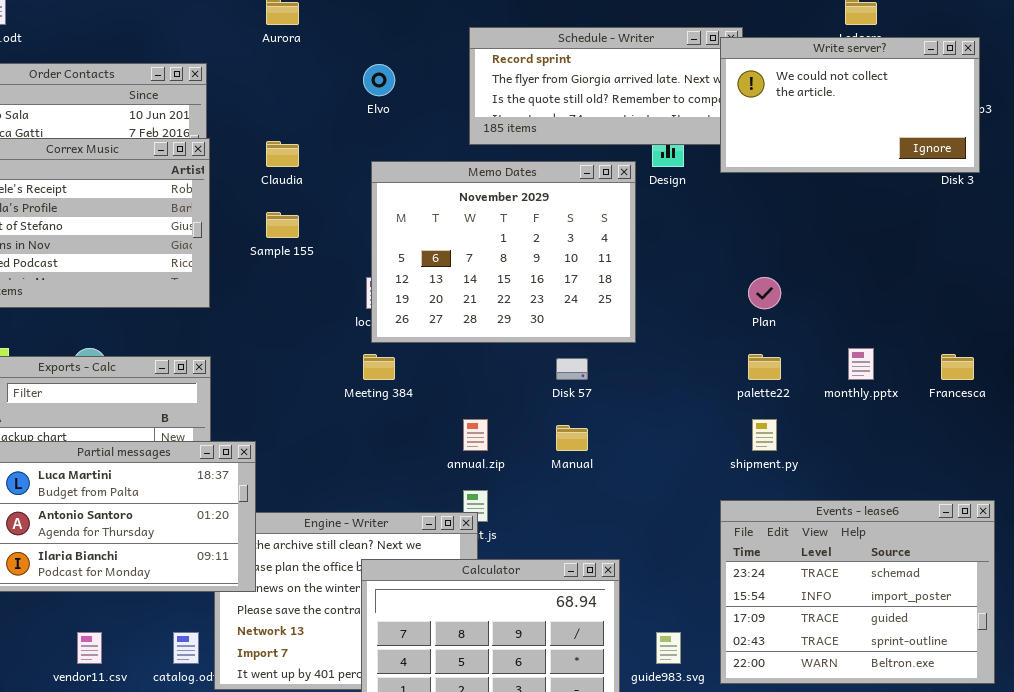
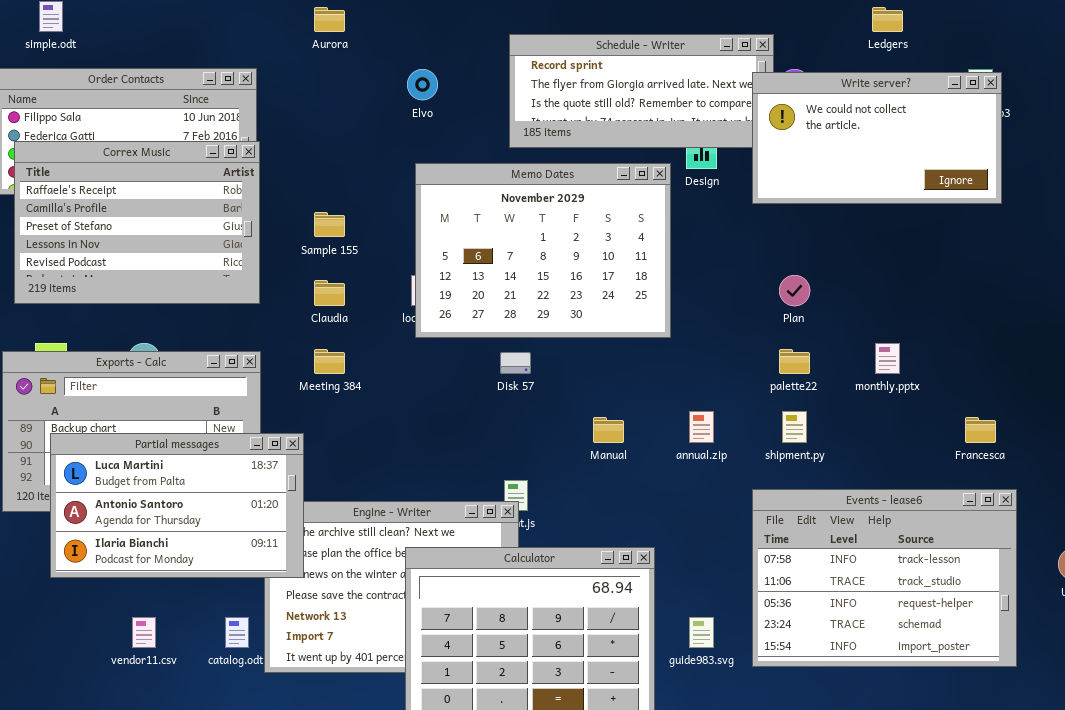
Write server?: [720,37,980,173] -> [752,72,1002,204], moved
Claudia: [266,141,299,167] -> [314,280,345,306], moved
Meeting 384: [363,354,395,380] -> [314,349,345,374], moved
Francesca: [941,354,974,380] -> [965,417,996,443], moved
Disk 57: [556,358,588,380] -> [500,352,531,374], moved
annual.zip: [463,419,488,451] -> [689,411,714,443], moved
Events - lease6: [720,500,995,684] -> [752,489,1017,667], scrolled up 3 rows

